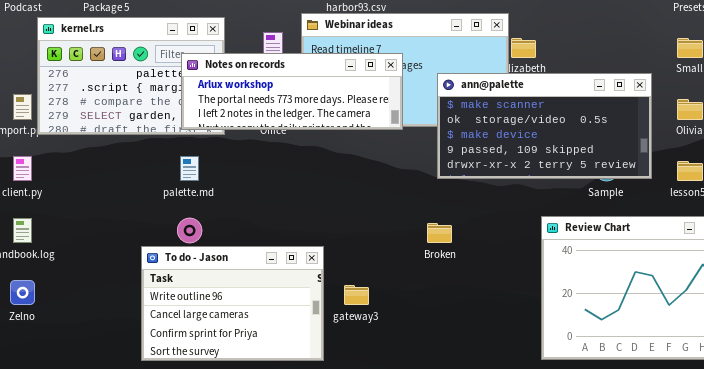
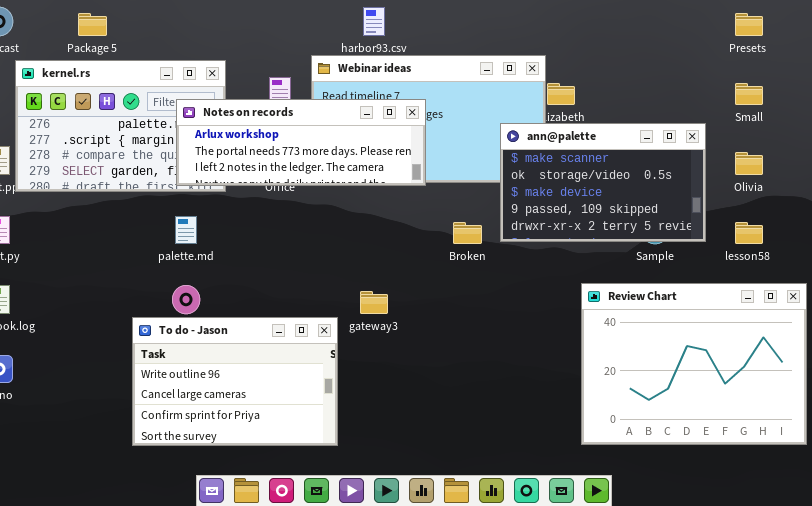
ann@palette: [437,73,652,179] -> [500,123,706,242], resized
Broken: [427,223,452,243] -> [453,222,482,244], moved
gateway3: [344,285,369,305] -> [360,291,388,314], moved

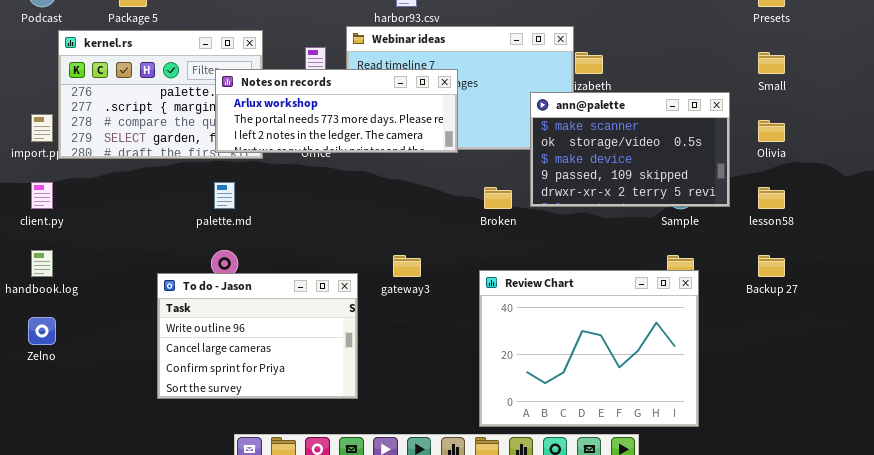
Review Chart: [581,283,807,445] -> [479,270,699,427], moved
To do - Jason: [132,317,338,446] -> [157,273,358,399], moved

